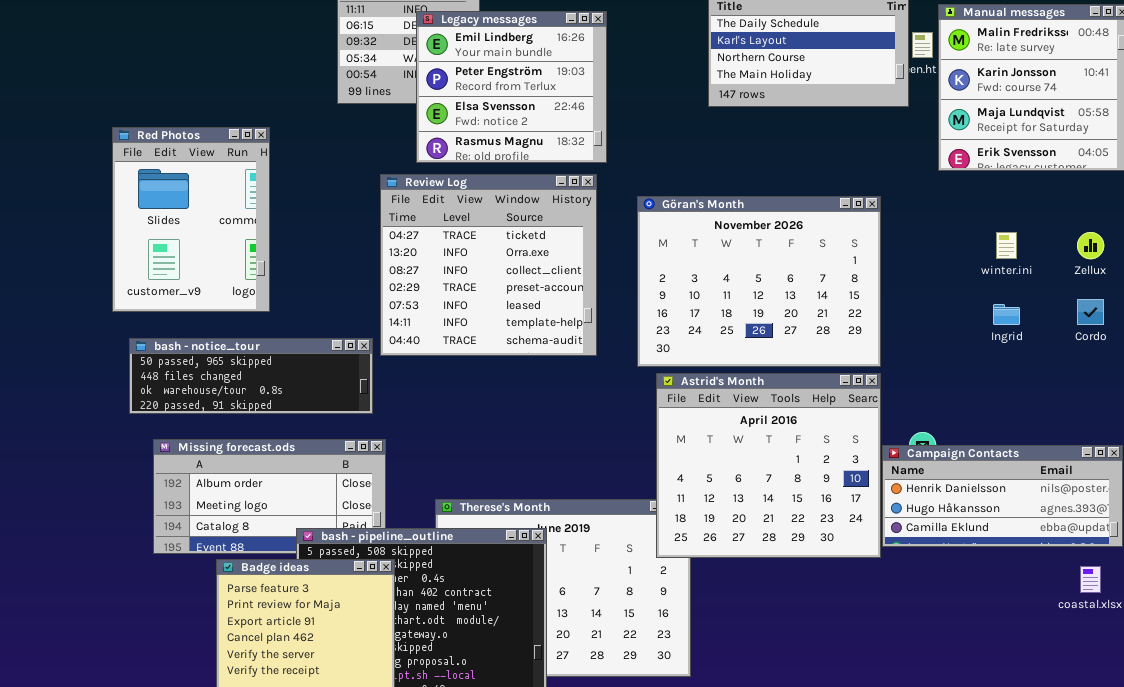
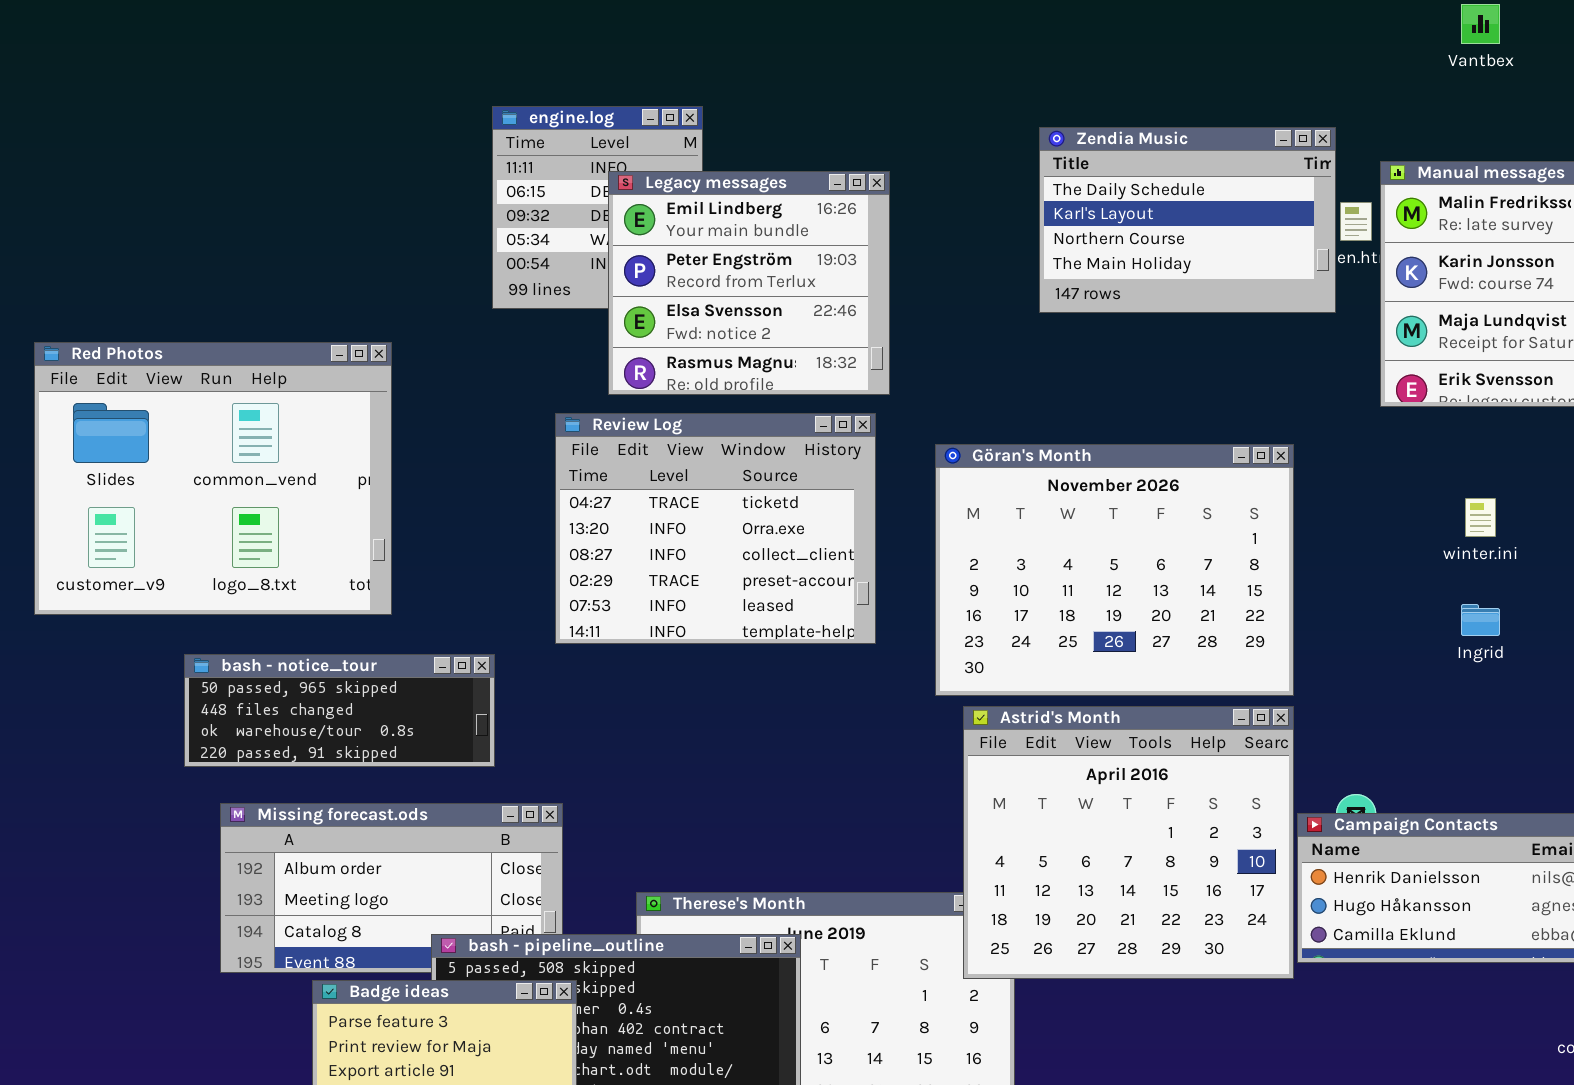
Red Photos: [112,127,270,312] -> [34,342,392,615], resized
Review Log: [380,174,597,356] -> [555,413,876,644], resized
bash - notice_tour: [129,338,373,414] -> [184,654,495,767], resized

